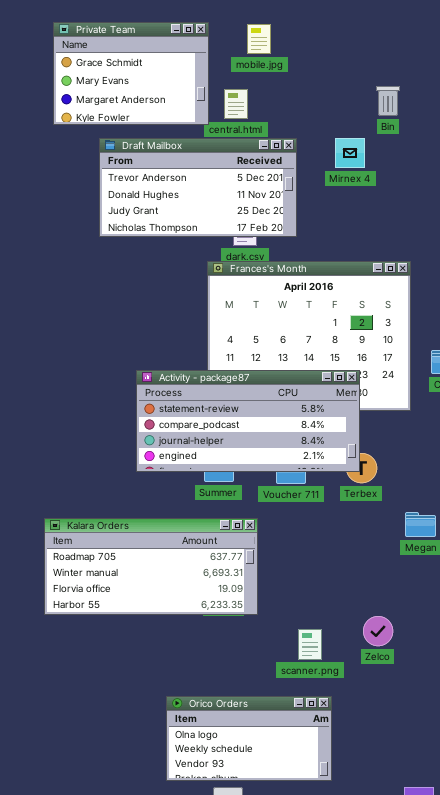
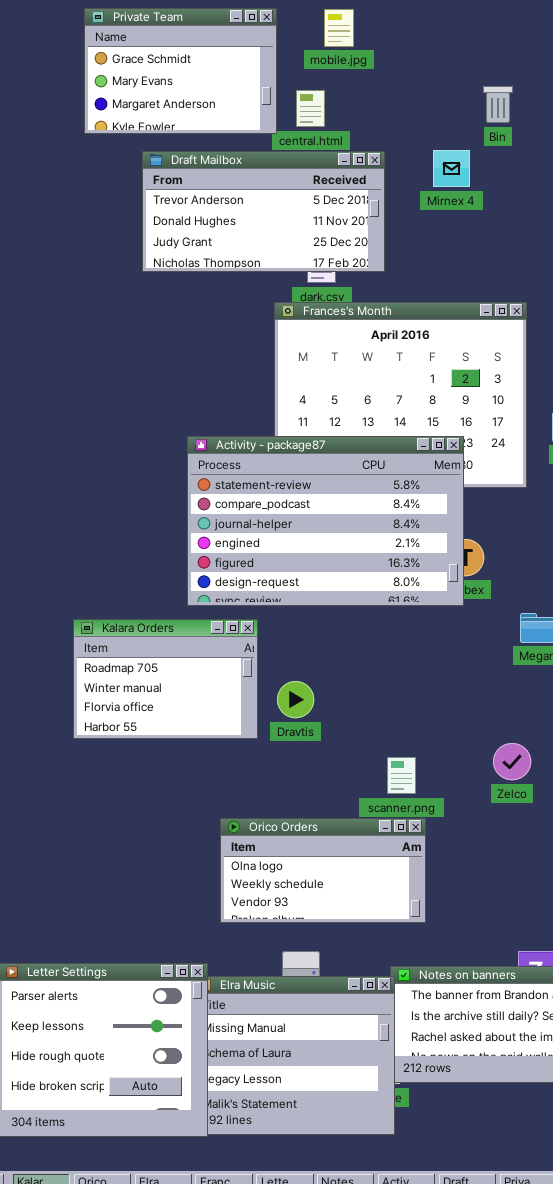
Activity - package87: [136,370,360,472] -> [187,436,464,606], resized
Kalara Orders: [44,518,258,615] -> [73,619,258,739], resized
Zelco: [363,616,393,646] -> [493,743,531,780], moved
Orico Orders: [166,696,332,781] -> [220,818,426,923], moved

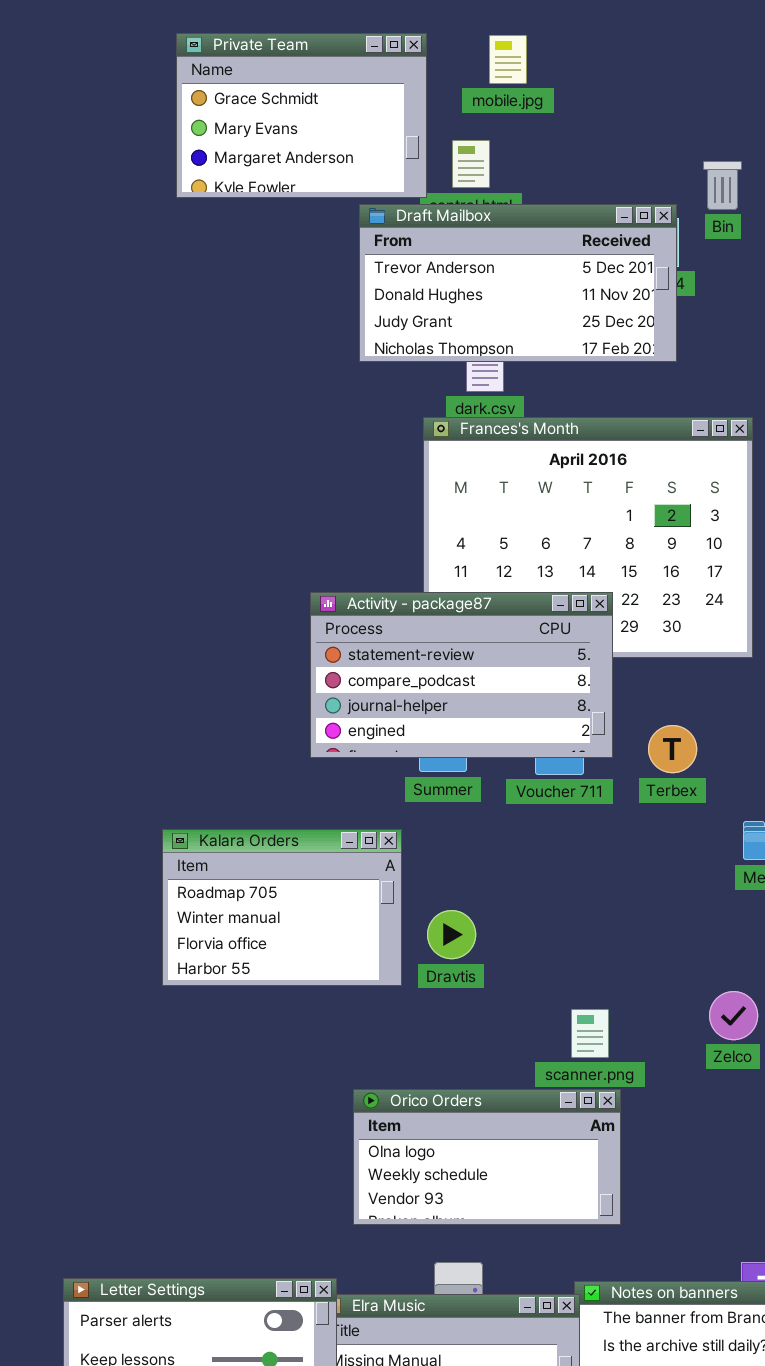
Bin: [483,86,513,123] -> [703,161,742,210], moved
Draft Mailbox: [142,151,385,272] -> [359,204,677,362], moved
Activity - package87: [187,436,464,606] -> [310,592,613,758], resized

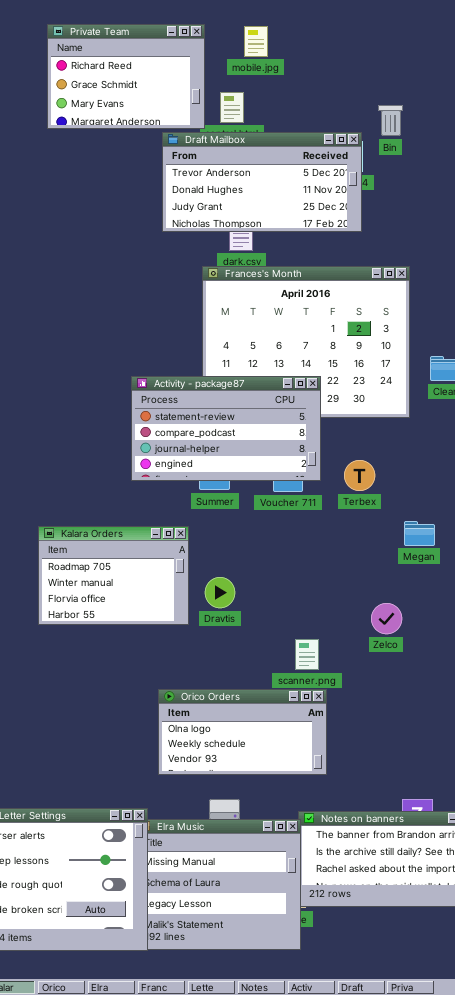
Private Team: [176,33,427,198] -> [47,24,205,129], scrolled up 1 row
Zelco: [709,991,758,1040] -> [371,603,402,634], moved

